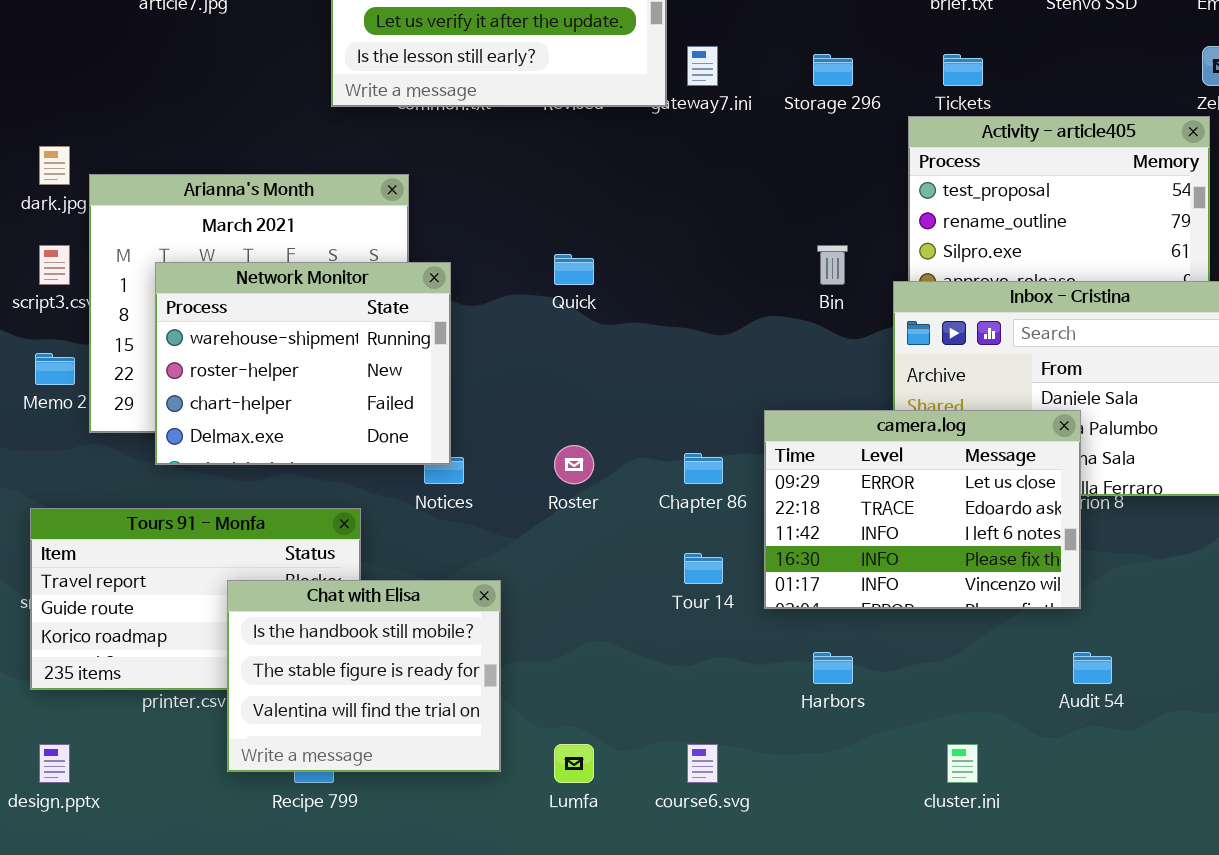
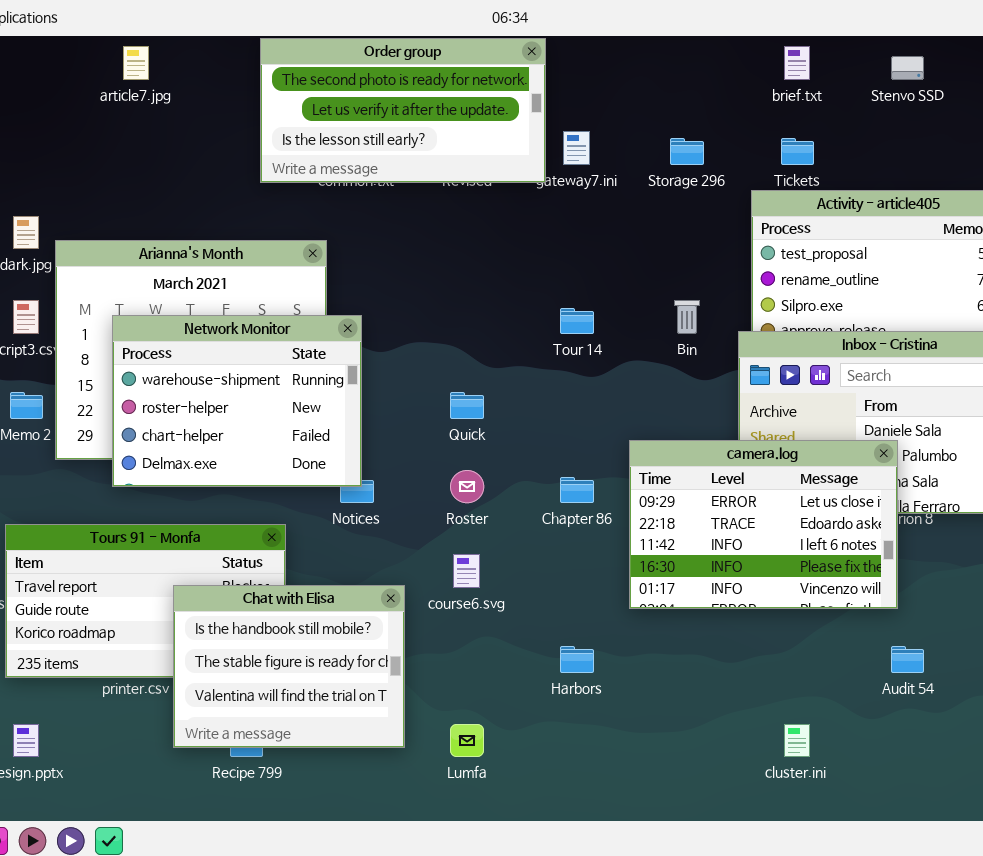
Quick: [554,254,594,285] -> [450,392,484,419], moved
Tour 14: [684,553,723,584] -> [560,308,594,334], moved
Harbors: [813,652,853,684] -> [560,646,594,673], moved
course6.svg: [687,744,718,783] -> [453,554,480,588], moved

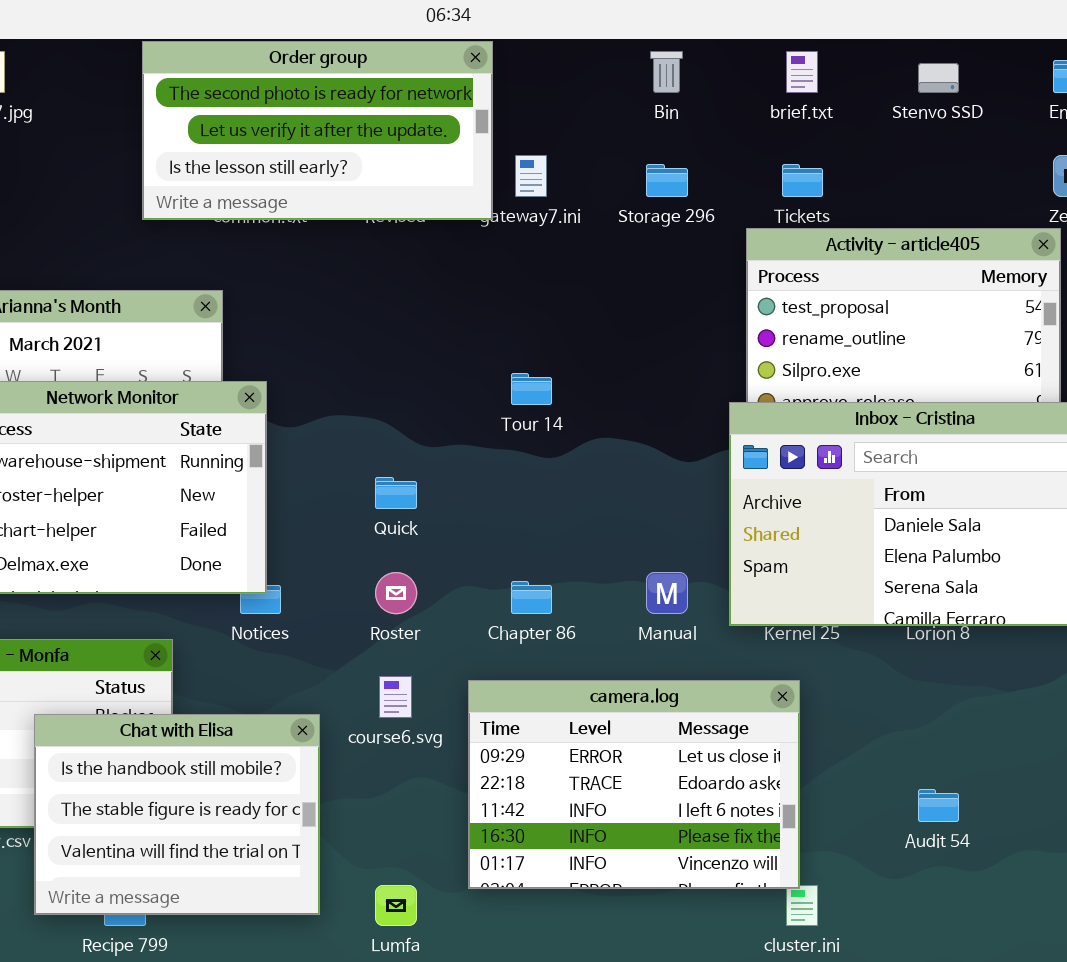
Bin: [674,300,700,334] -> [650,51,683,93], moved
camera.log: [629,440,898,609] -> [468,680,800,889], moved

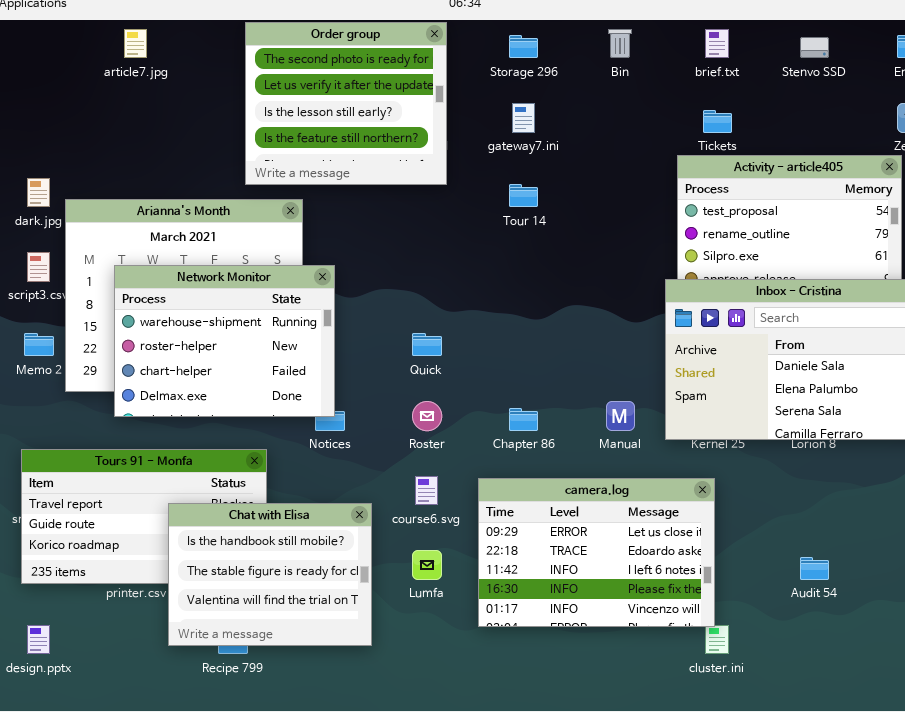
Order group: [142,41,493,220] -> [245,22,447,185], resized
Storage 296: [646,164,688,197] -> [509,35,538,58], moved
Tour 14: [511,373,552,405] -> [509,184,538,207], moved
Lumfa: [375,885,417,926] -> [412,550,442,580], moved

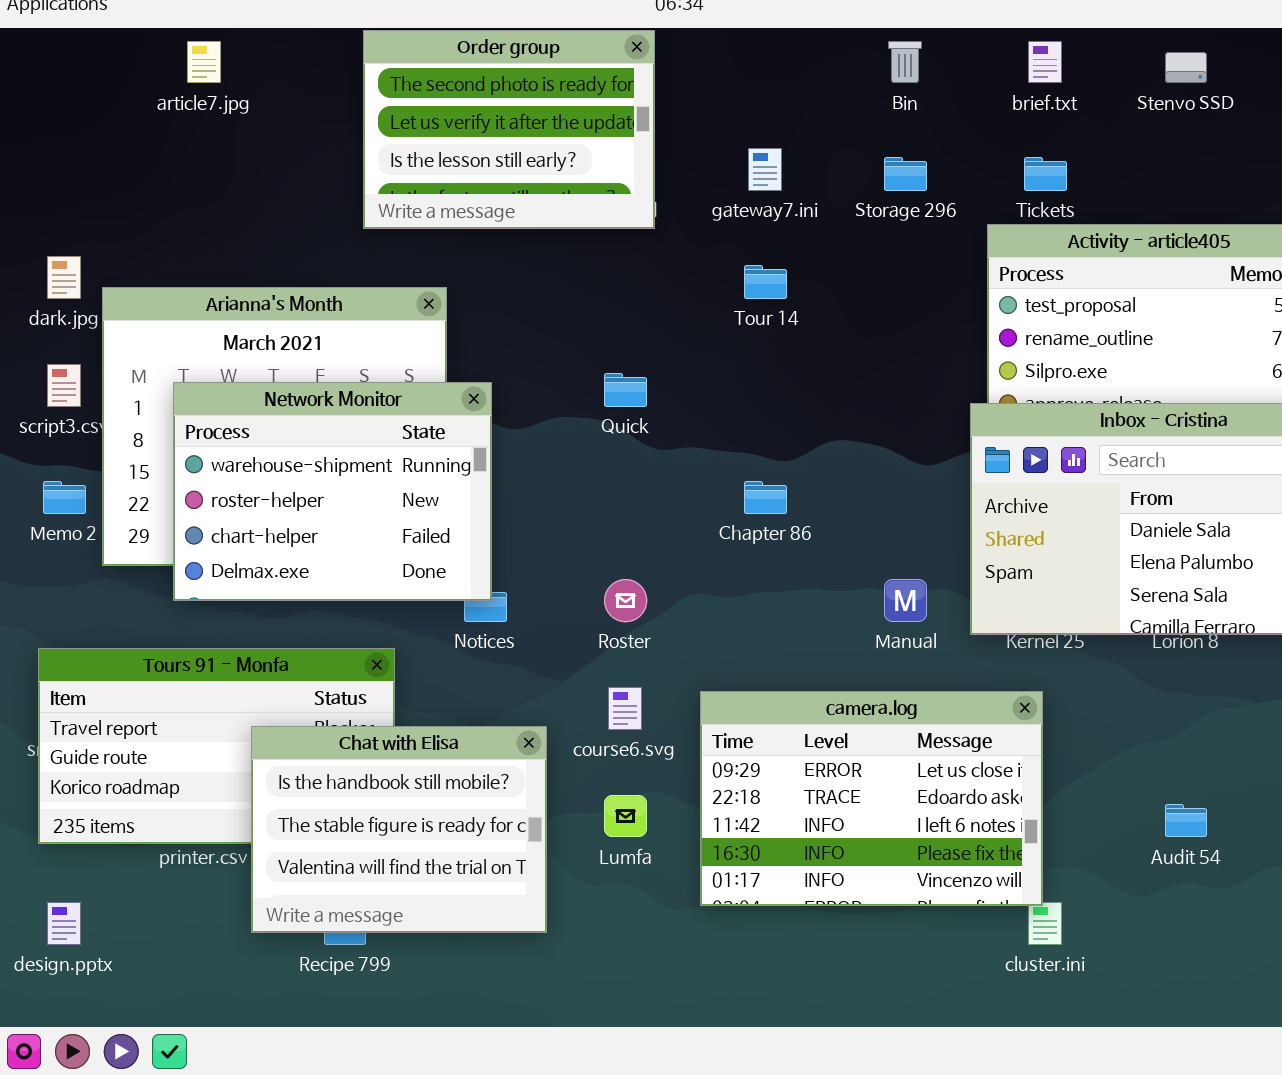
Order group: [245,22,447,185] -> [363,30,655,229], resized
Storage 296: [509,35,538,58] -> [884,157,927,191], moved
Quick: [412,333,442,356] -> [604,373,647,407], moved
Chapter 86: [509,408,538,431] -> [744,481,787,514], moved

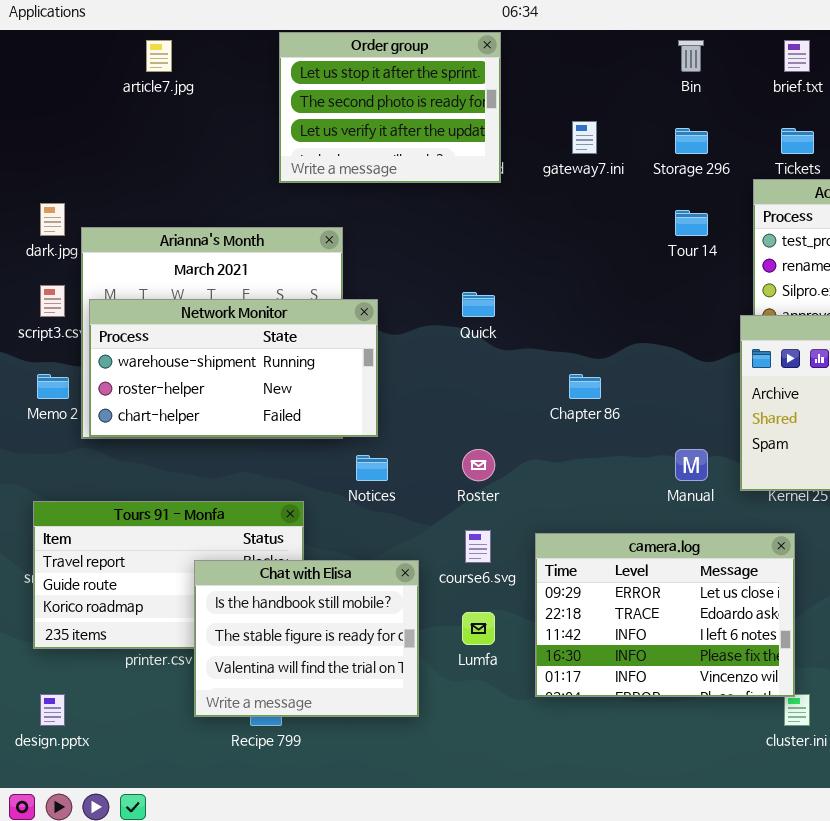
Order group: [363,30,655,229] -> [279,32,501,183], scrolled up 1 row
Tour 14: [744,265,787,299] -> [675,210,708,236], moved
Network Monitor: [173,382,492,601] -> [89,299,378,437], resized

